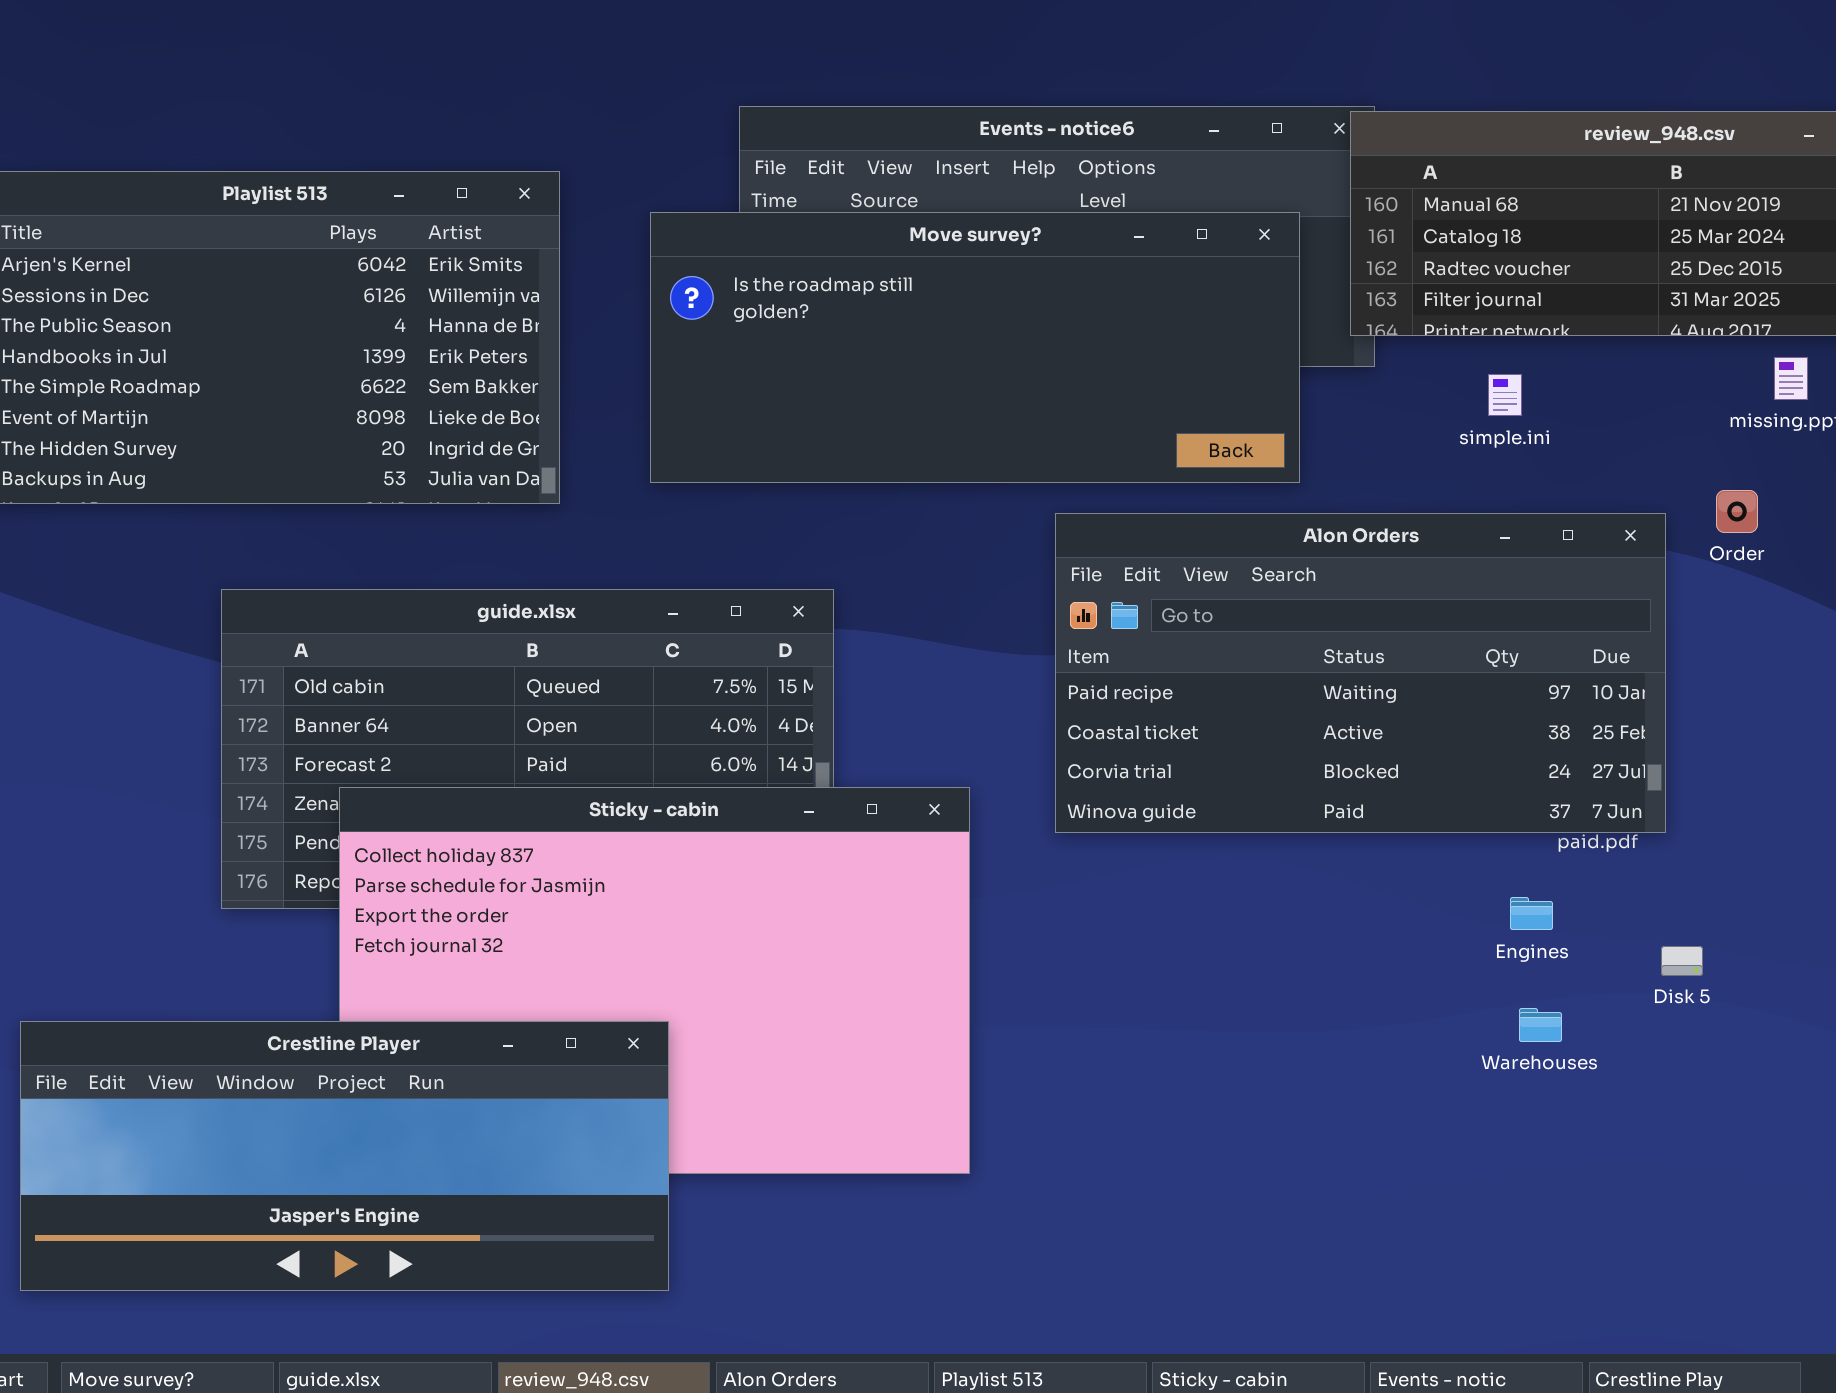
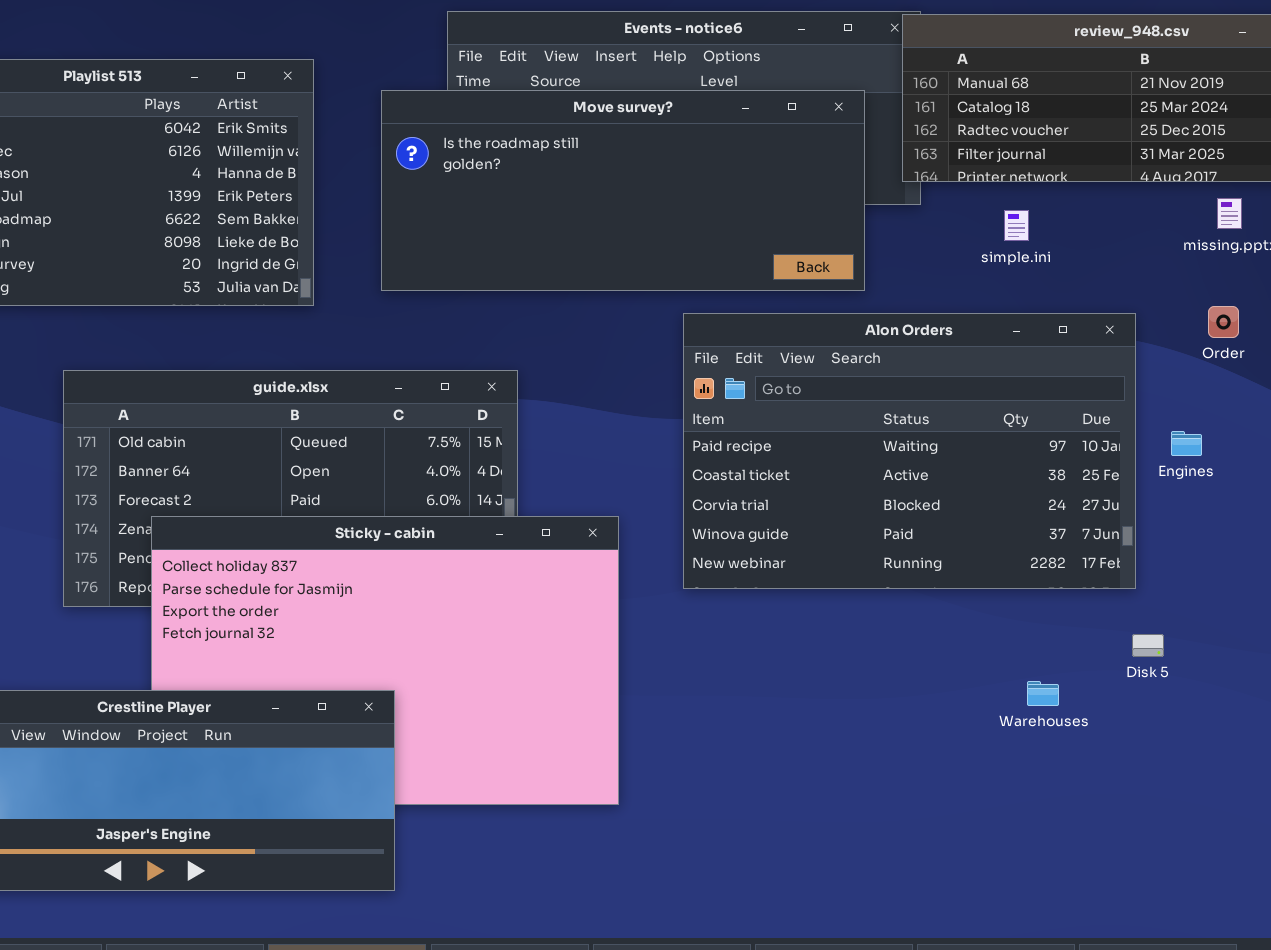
Order: [1716,490,1758,533] -> [1208,306,1239,338], moved
Alon Orders: [1055,513,1666,833] -> [683,313,1136,589], resized
Engines: [1510,897,1553,930] -> [1171,431,1202,456], moved

